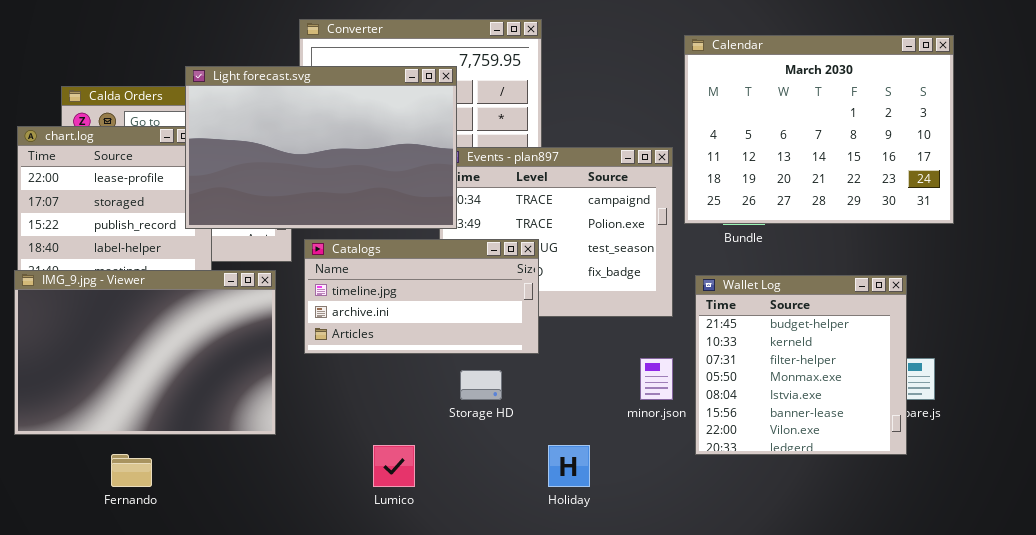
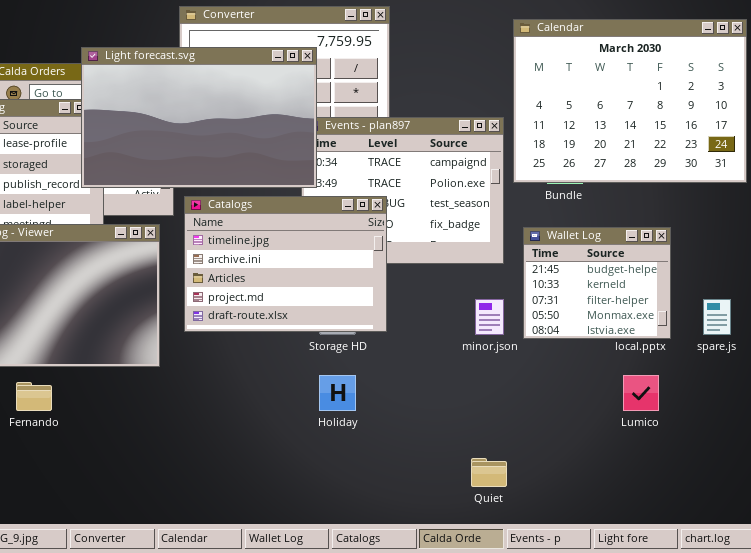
Catalogs: [304,239,539,354] -> [184,196,387,332], resized
Wallet Log: [695,275,907,455] -> [523,227,671,339], resized
Lumico: [373,445,415,487] -> [623,375,659,411], moved
Holiday: [548,445,590,487] -> [319,375,356,411], moved

